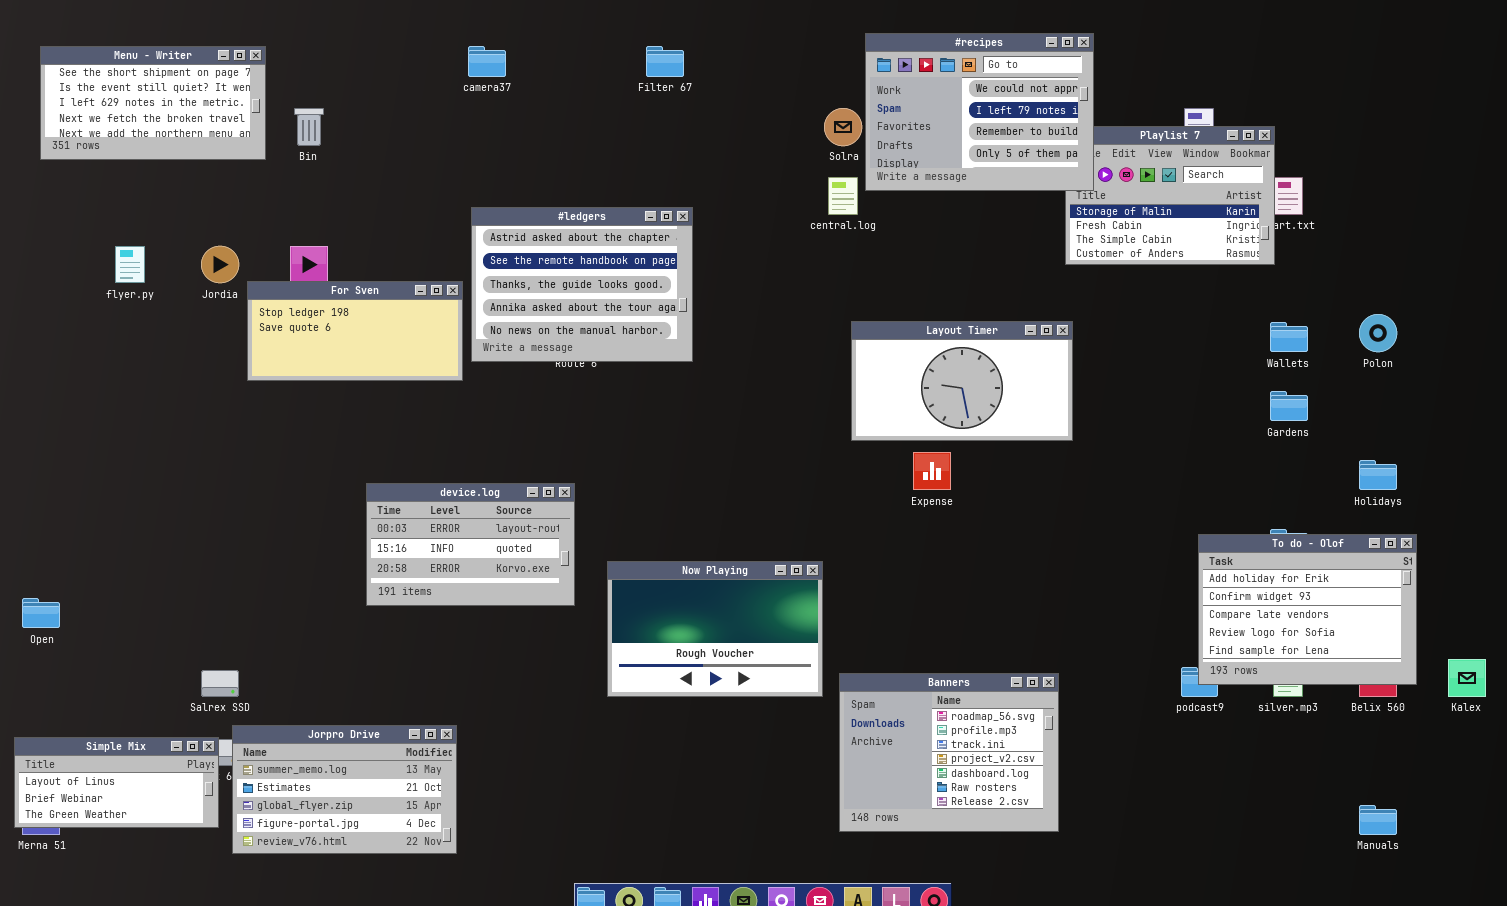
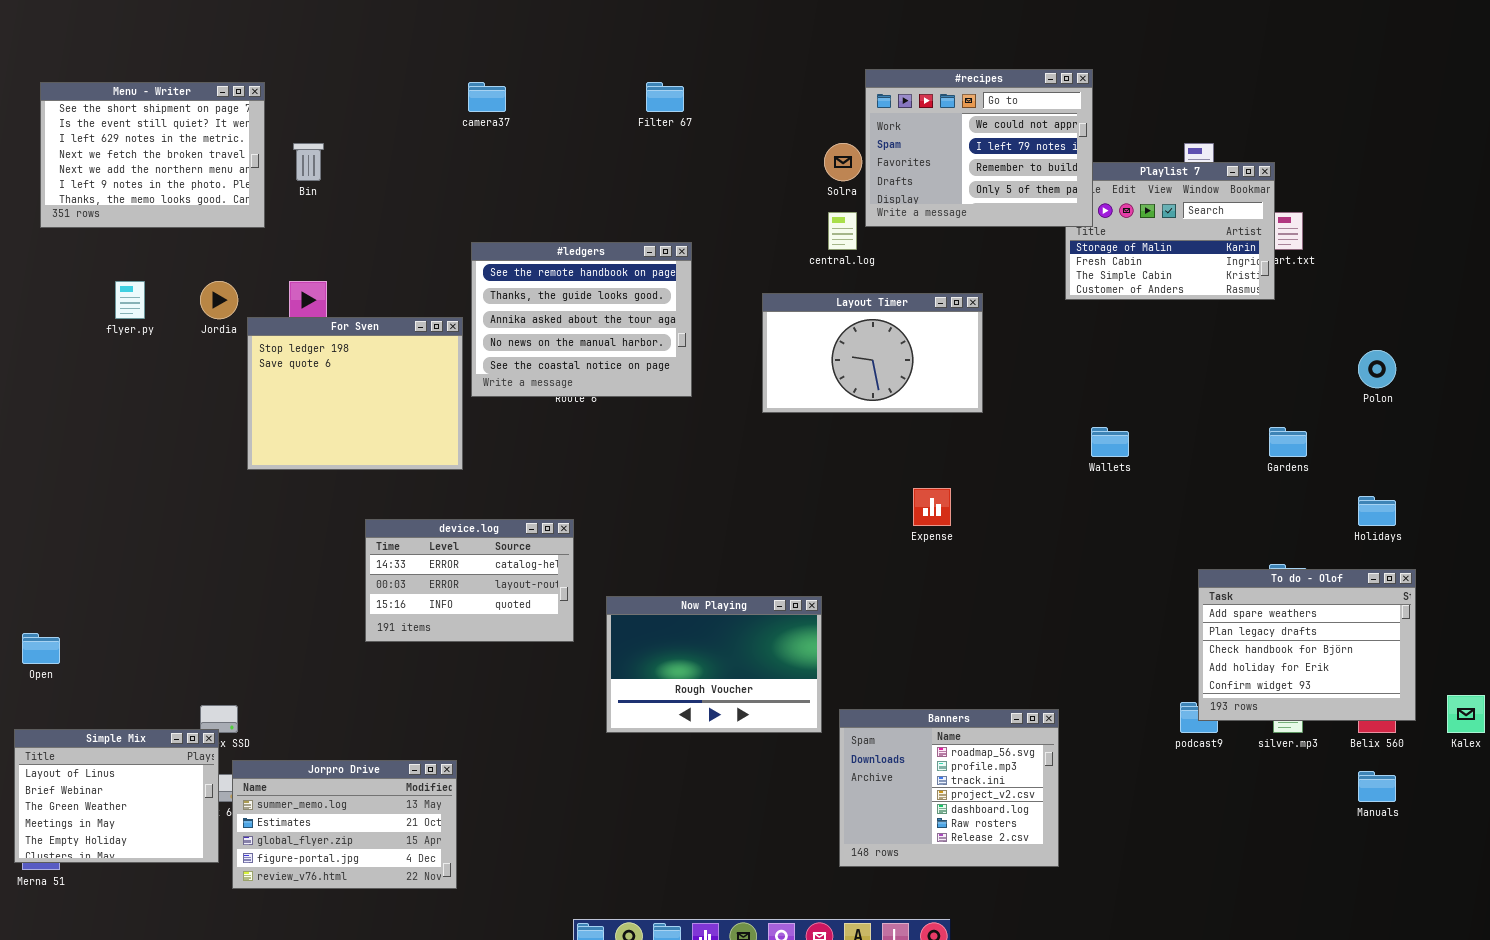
Menu - Writer: [40,46,266,160] -> [40,82,265,228], resized
#ledgers: [471,207,693,362] -> [471,242,692,397], scrolled down 1 row
For Sven: [247,281,463,381] -> [247,317,463,470], resized
Layout Timer: [851,321,1073,441] -> [762,293,983,413], moved
Wallets: [1270,322,1308,352] -> [1091,427,1129,457], moved
device.log: [366,483,575,606] -> [365,519,574,642], scrolled up 1 row
To do - Olof: [1198,534,1417,685] -> [1198,569,1416,721], scrolled up 3 rows
Simple Mix: [14,737,219,828] -> [14,729,219,863], resized
Manuals: [1359,805,1397,835] -> [1358,771,1396,802], moved

